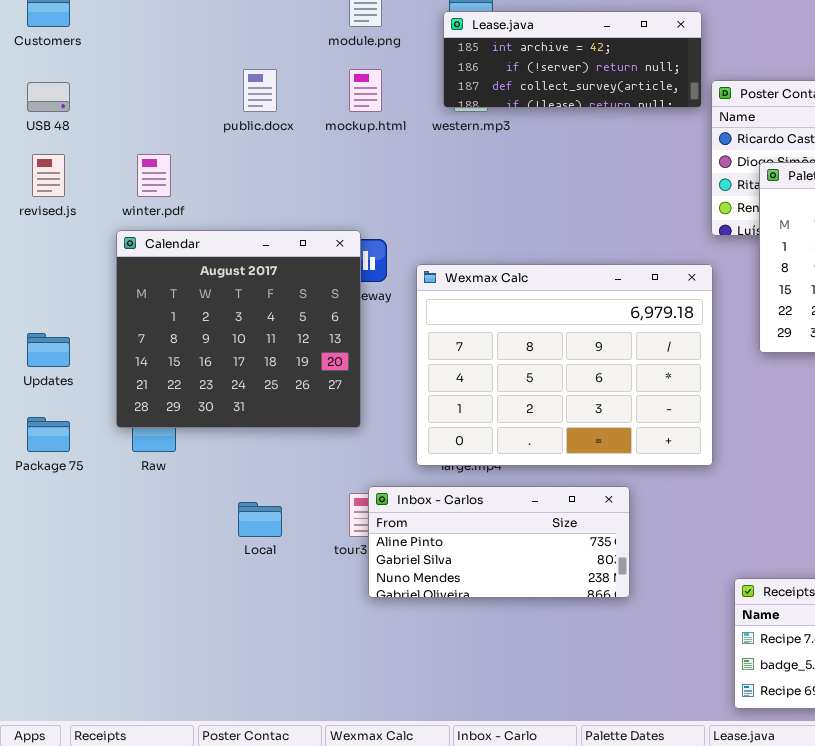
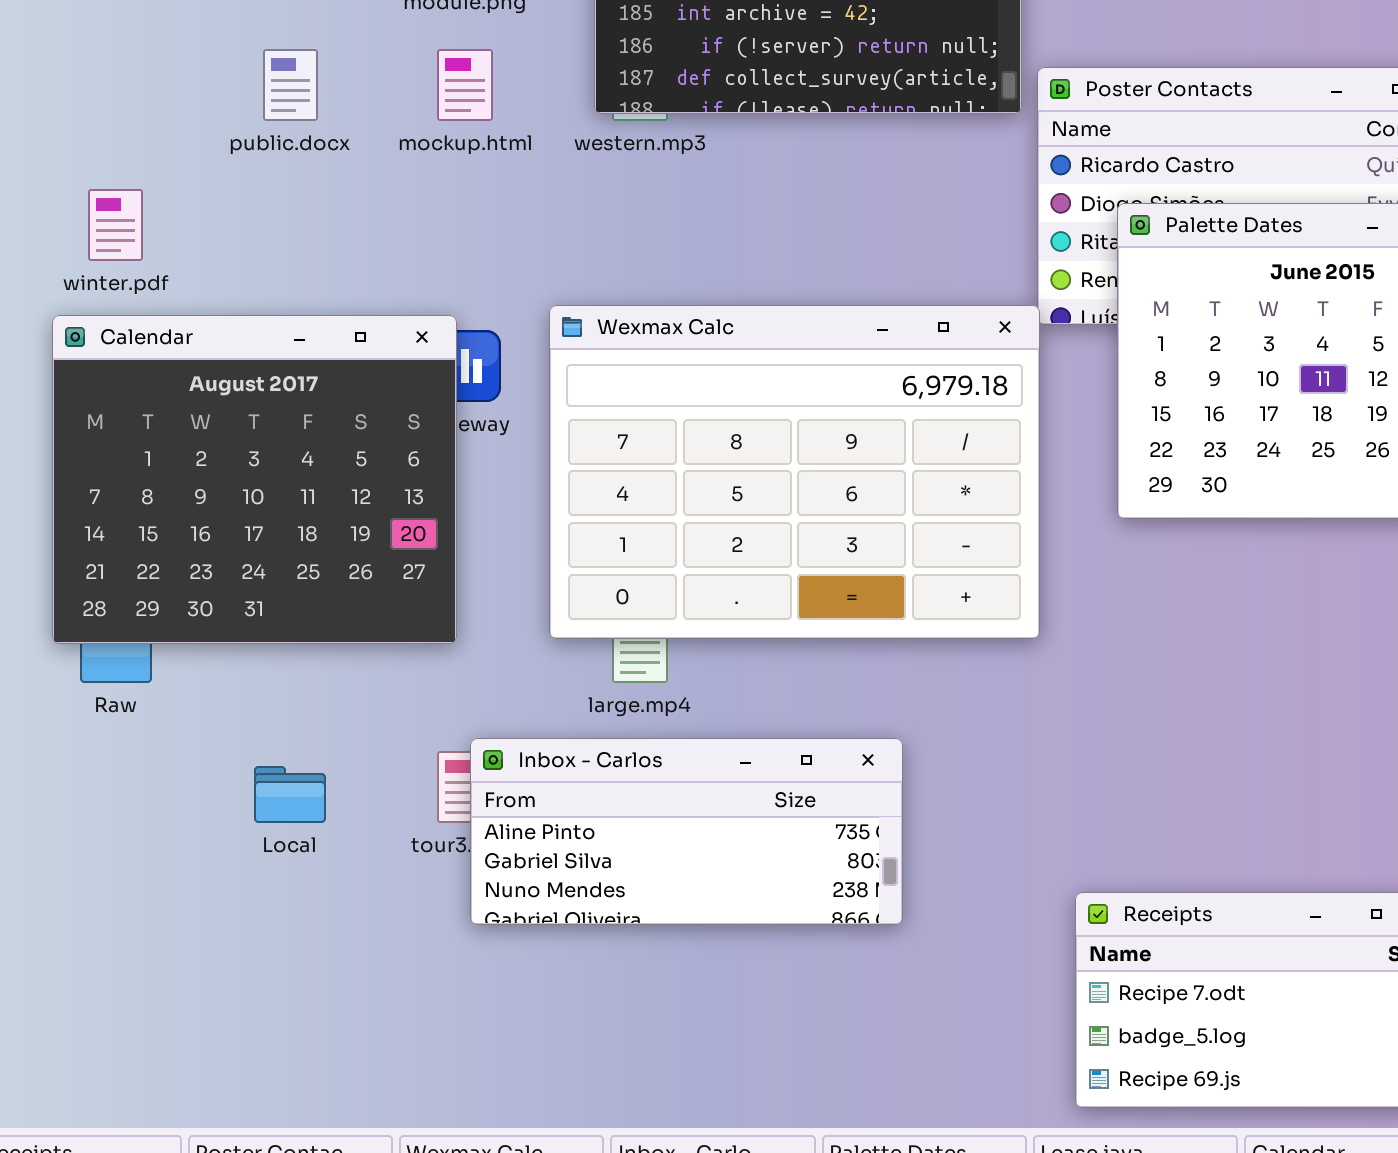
Wexmax Calc: [416,264,713,466] -> [549,305,1040,639], moved

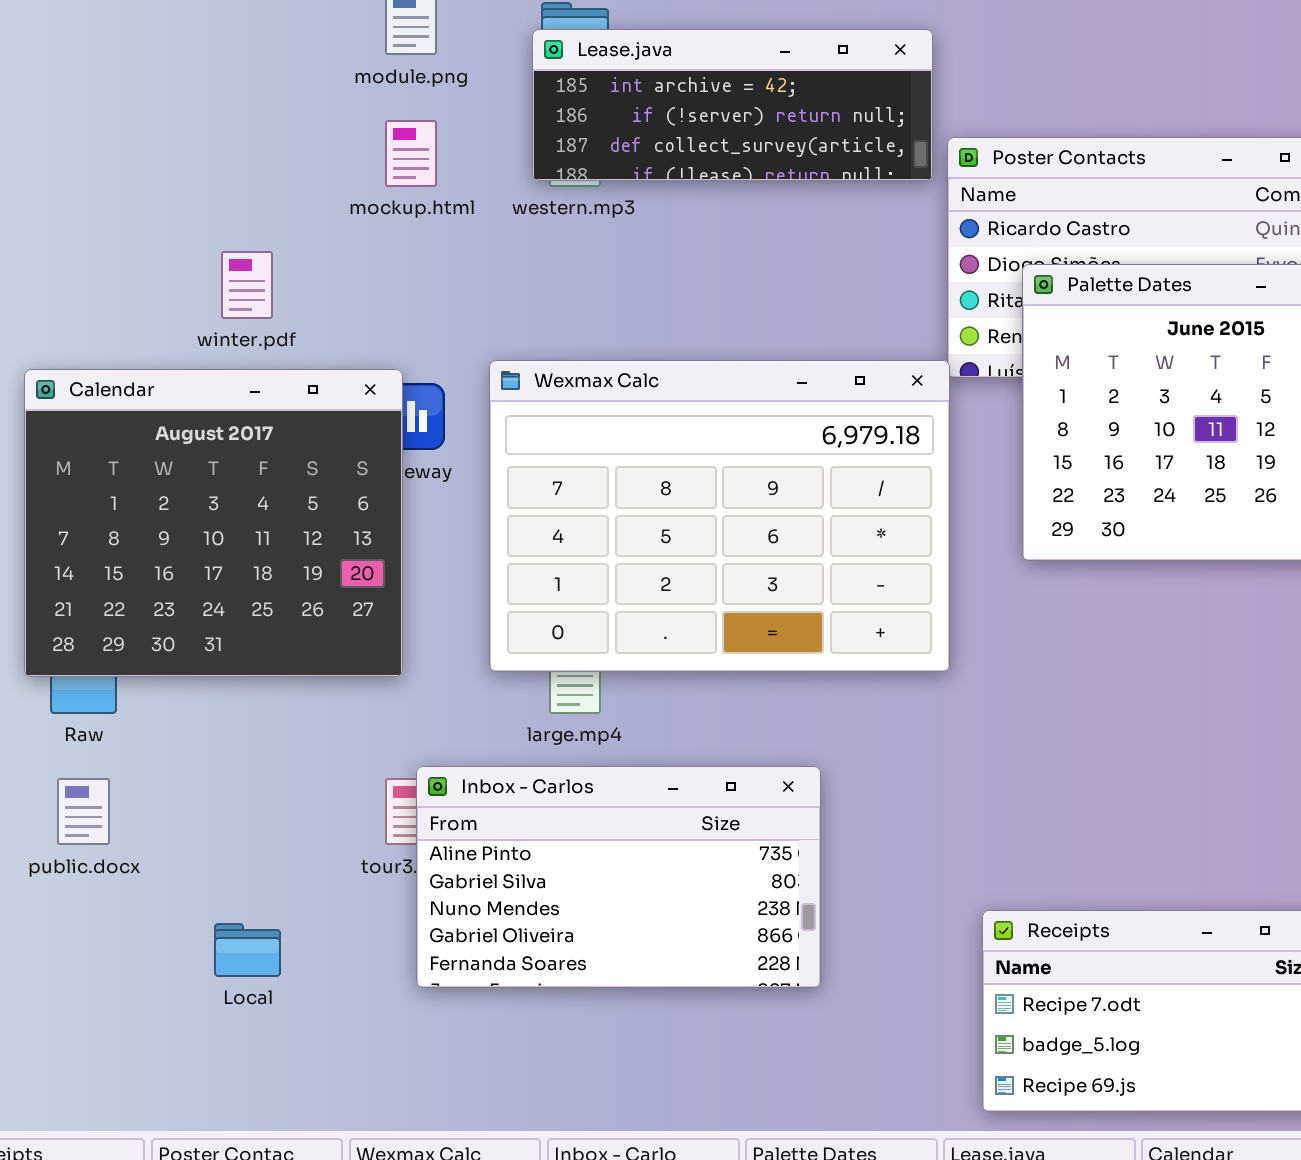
public.docx: [263,49,318,121] -> [57,778,110,845], moved
winter.pdf: [88,189,143,261] -> [221,251,273,319], moved
Inbox - Carlos: [470,738,903,925] -> [416,766,821,988], resized
Local: [254,766,326,823] -> [214,923,281,977], moved

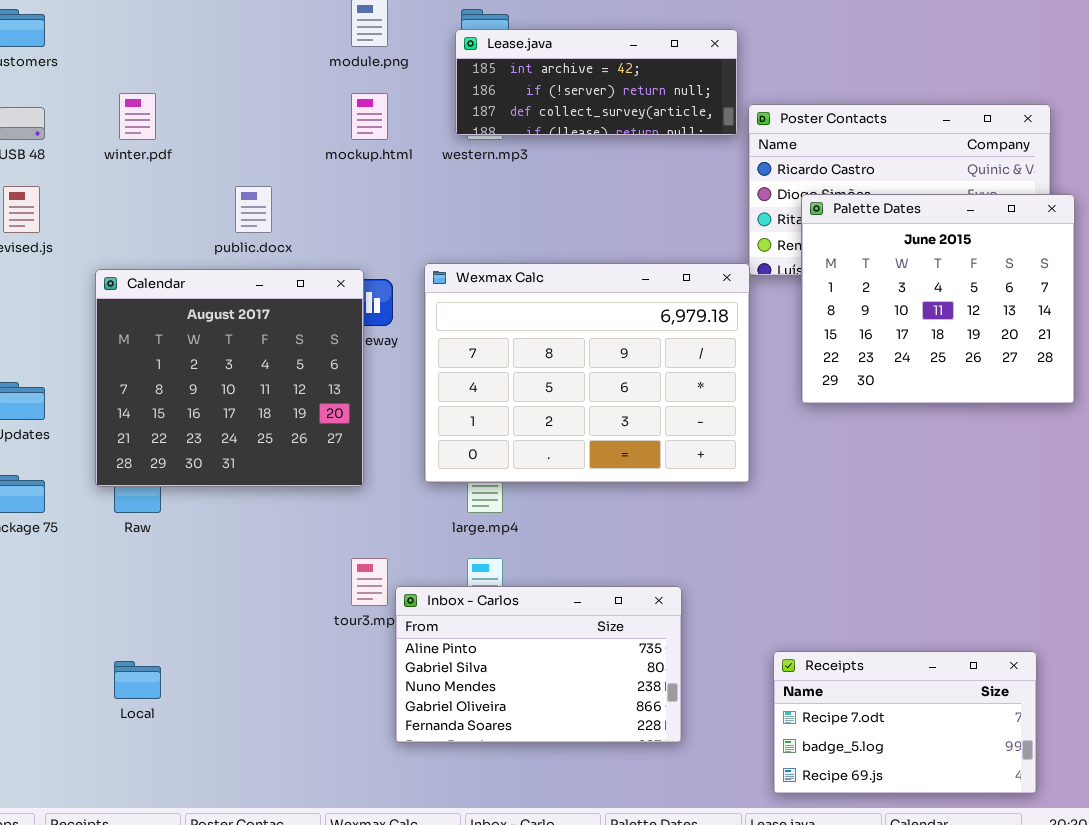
winter.pdf: [221,251,273,319] -> [119,93,156,140], moved
Inbox - Carlos: [416,766,821,988] -> [395,586,682,743], moved
public.docx: [57,778,110,845] -> [235,186,272,233], moved
Local: [214,923,281,977] -> [114,661,161,699], moved

